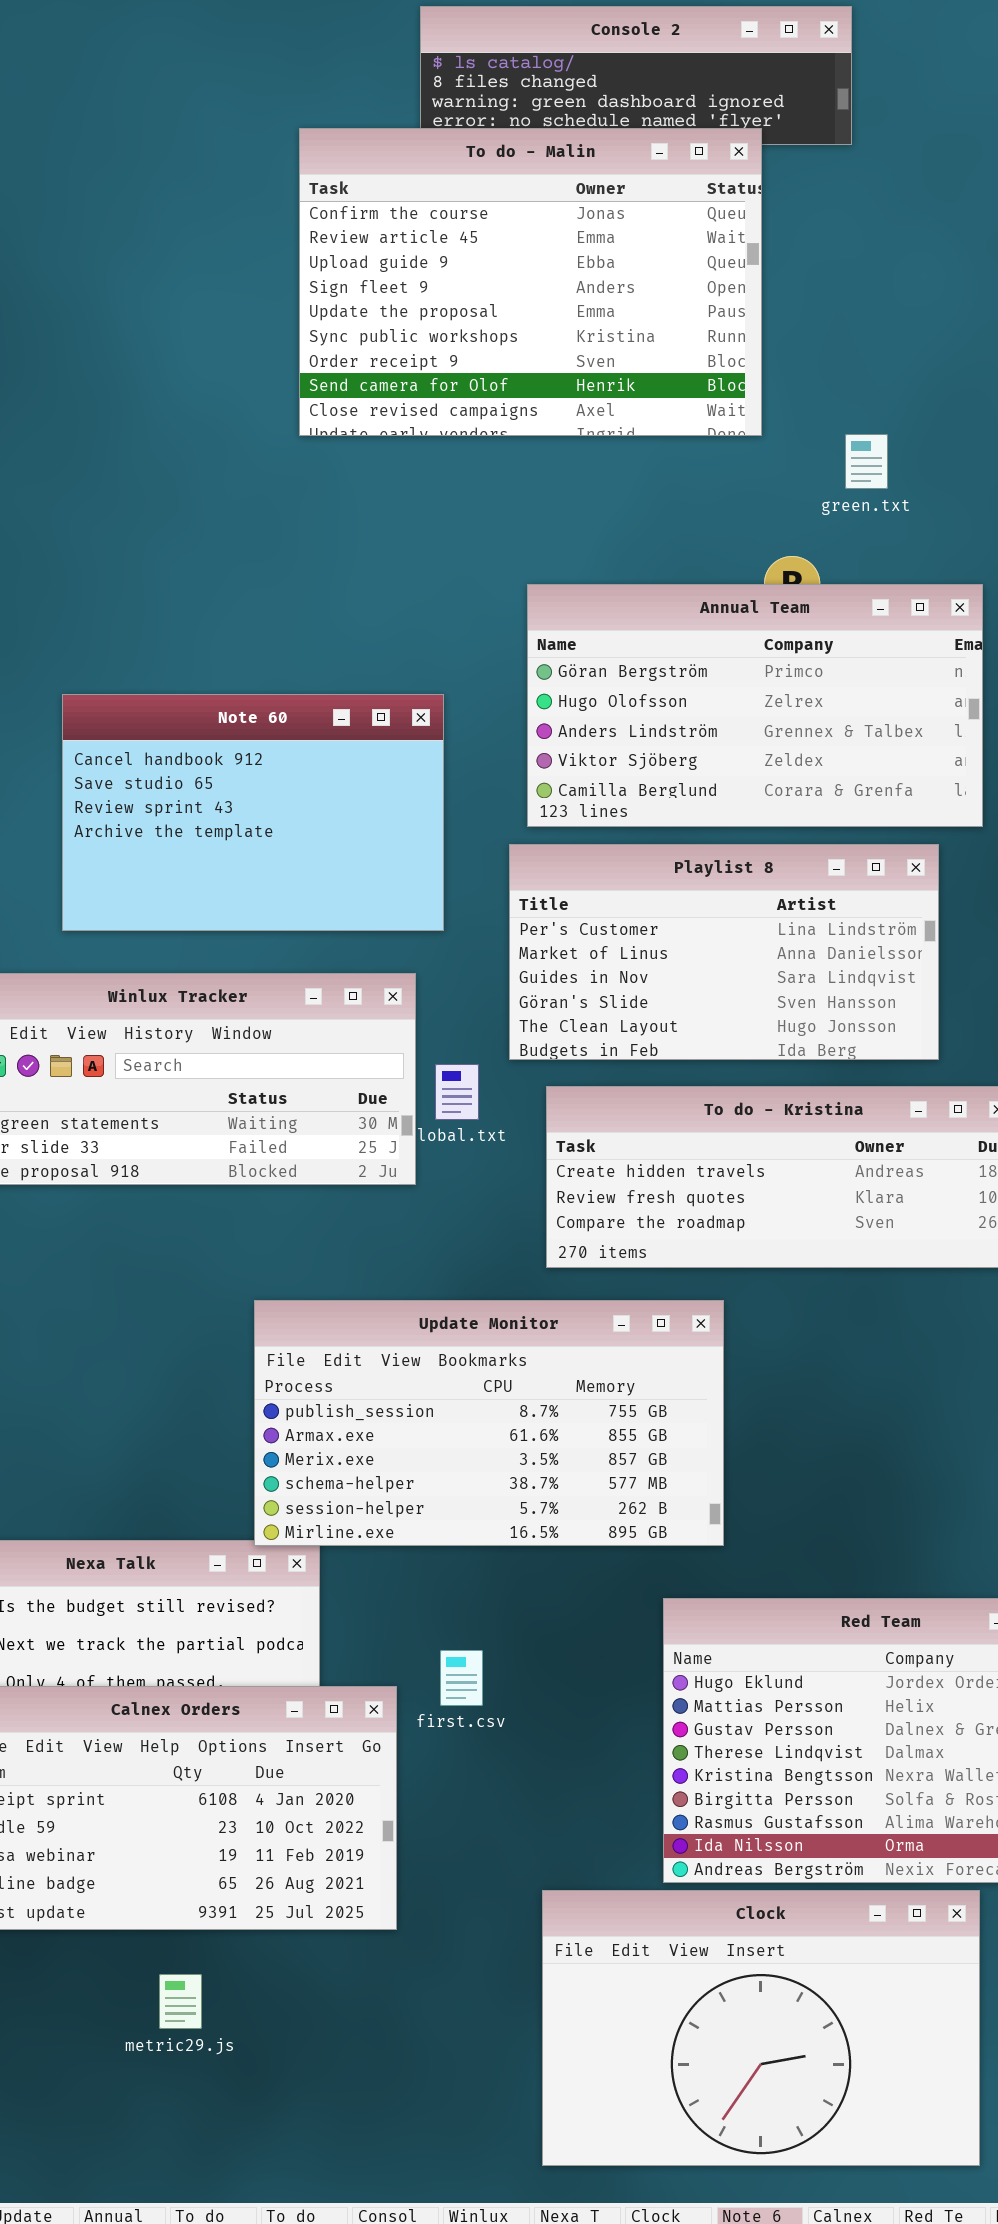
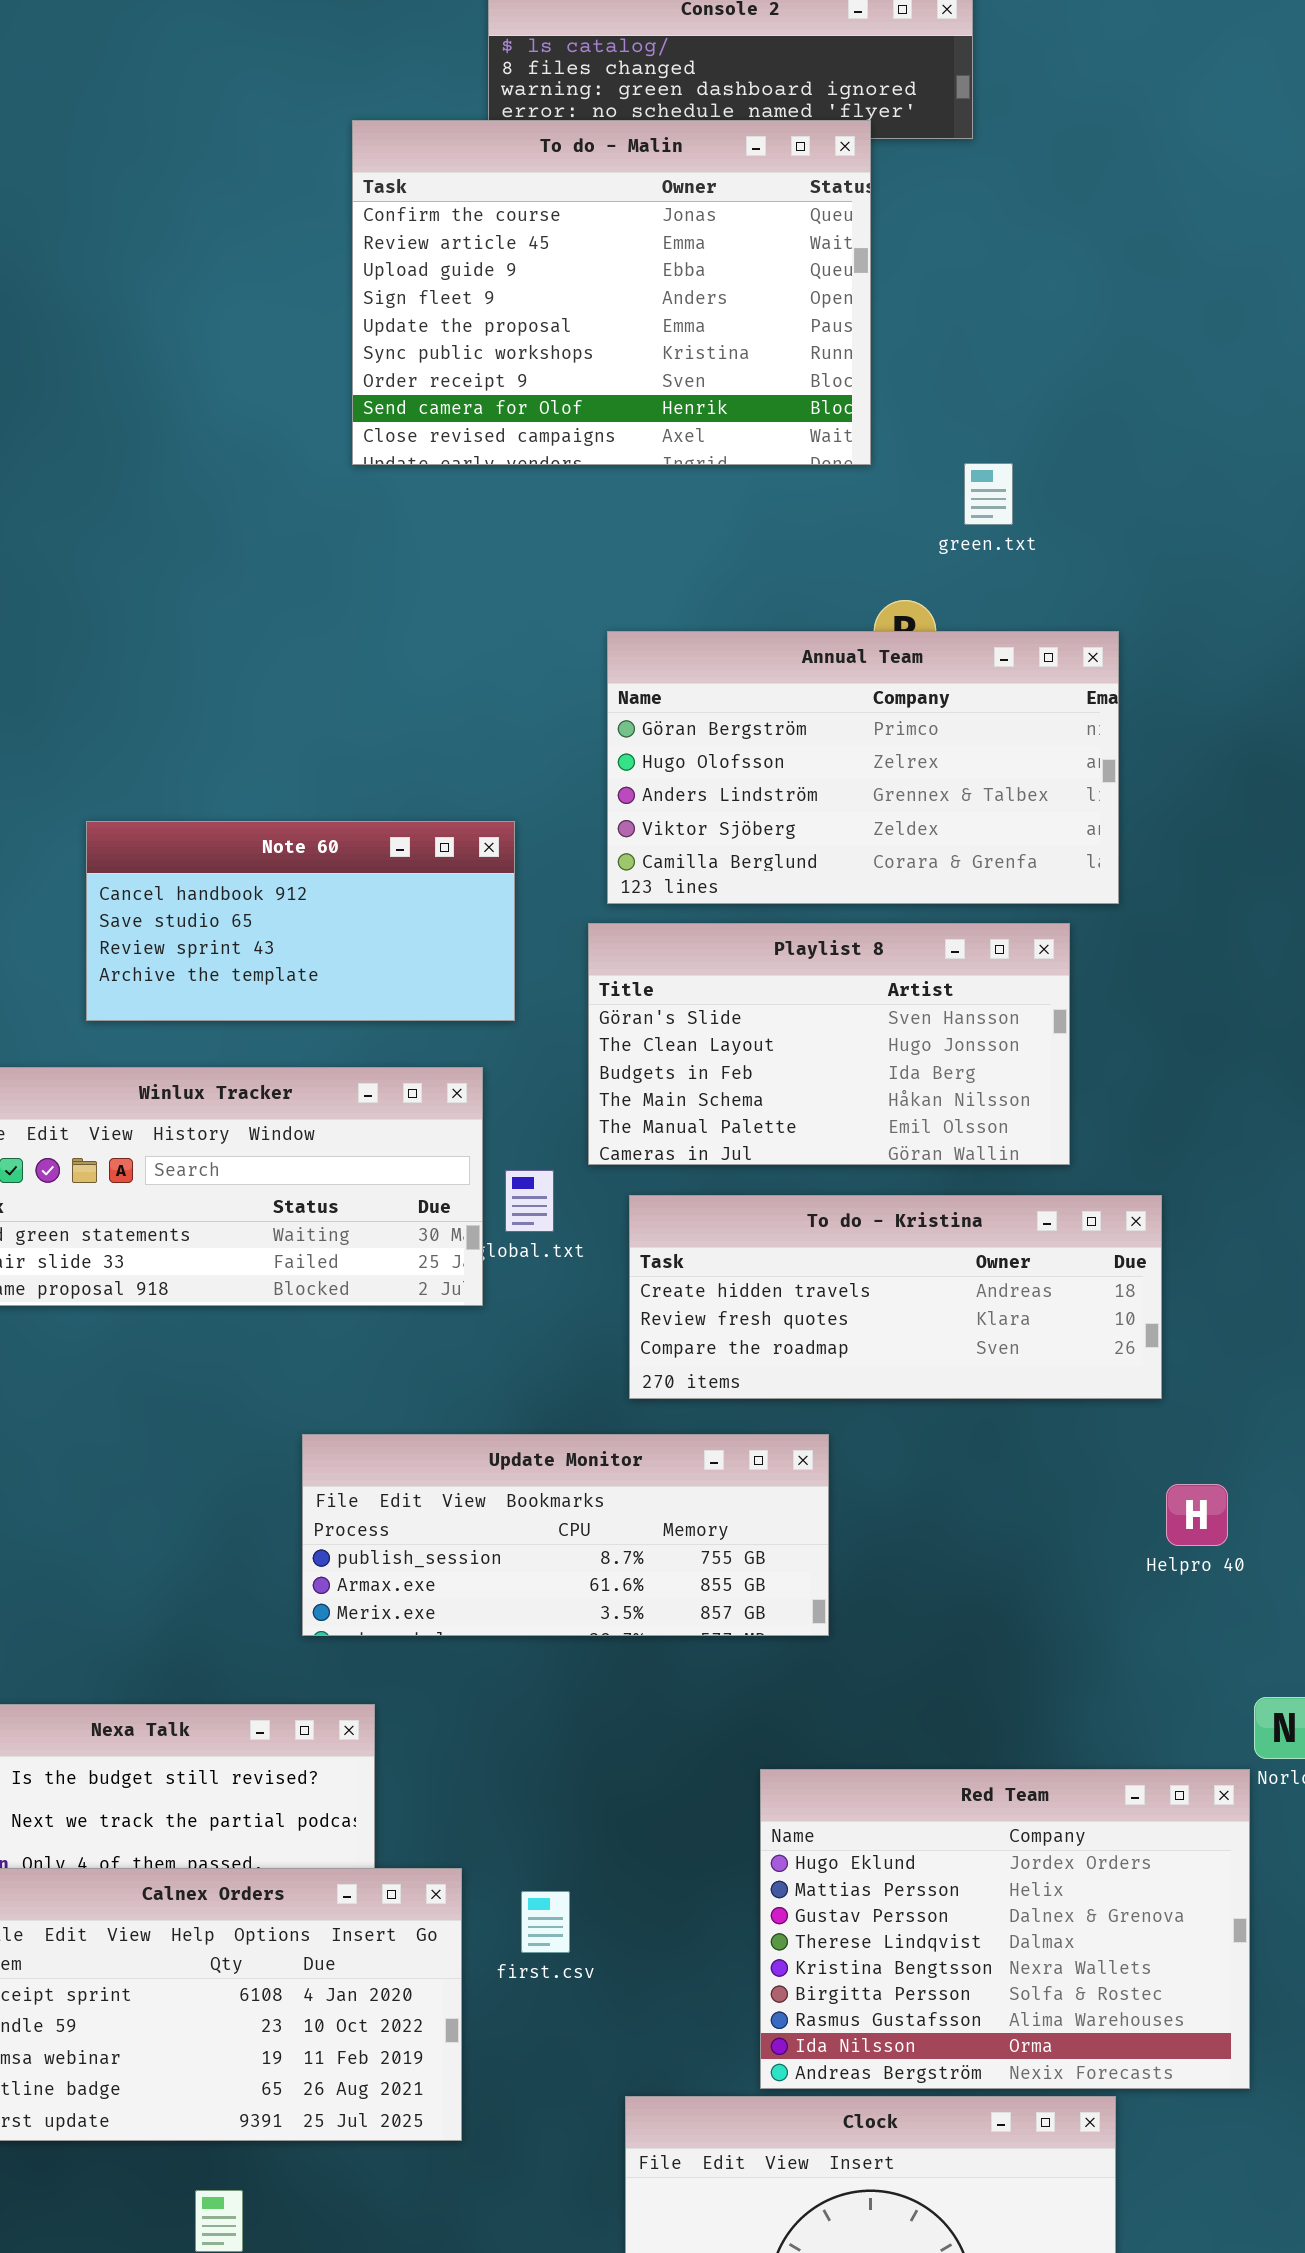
Note 60: [62,694,444,931] -> [86,821,515,1021], resized
Playlist 8: [509,844,939,1060] -> [588,923,1070,1165], scrolled down 3 rows
Update Monitor: [254,1300,724,1546] -> [302,1434,829,1636], resized
first.csv: [440,1650,483,1706] -> [521,1891,570,1953], moved

